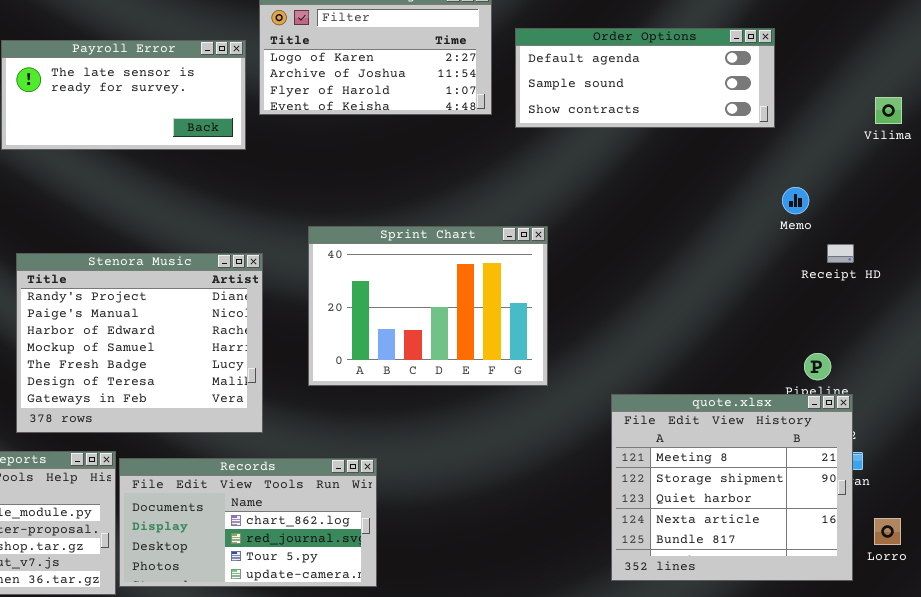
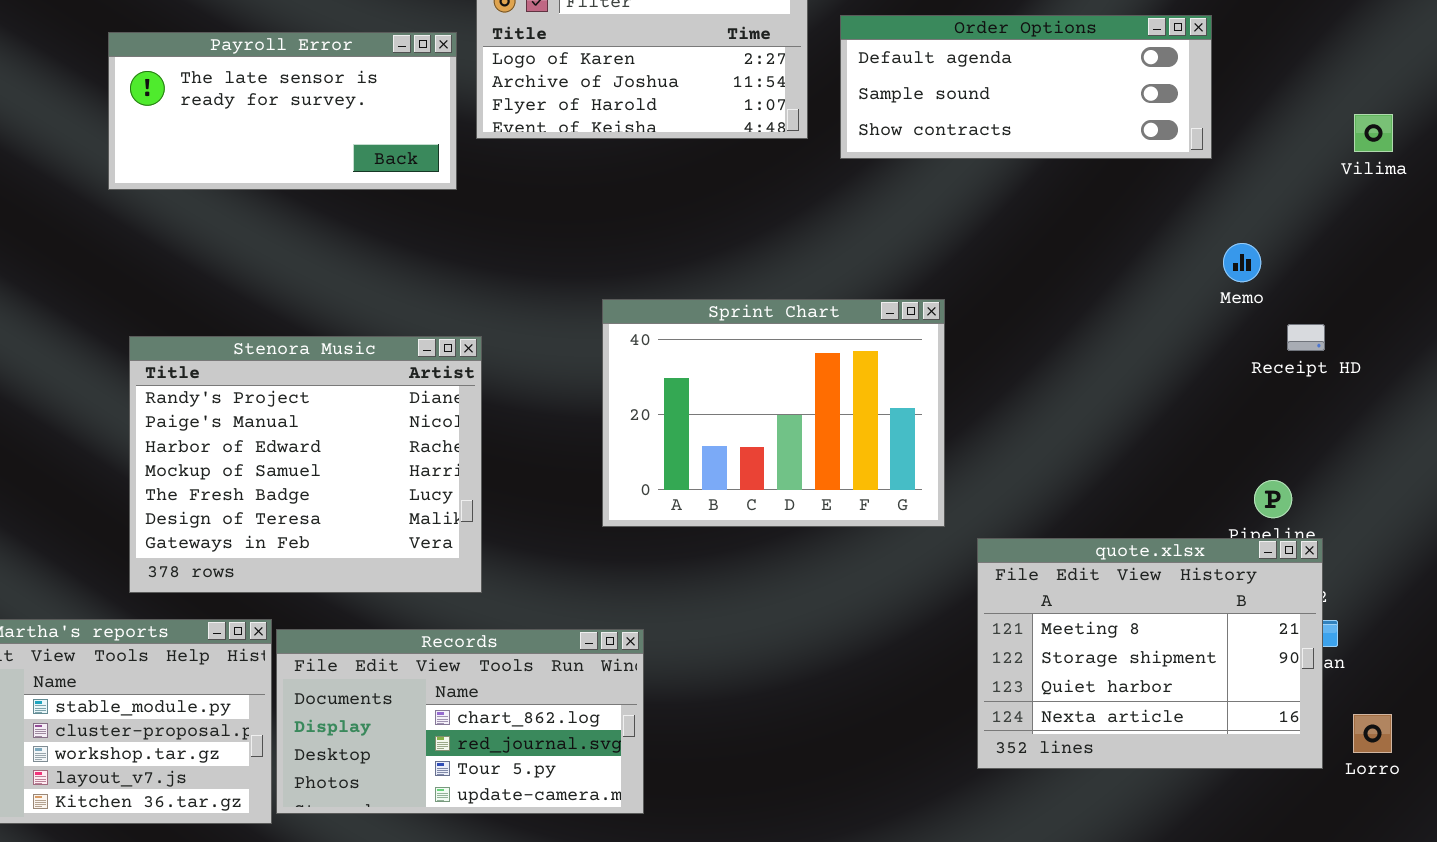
Sprint Chart: [308,226,548,386] -> [602,299,945,527], moved
quote.xlsx: [611,394,853,581] -> [977,538,1323,769], resized

